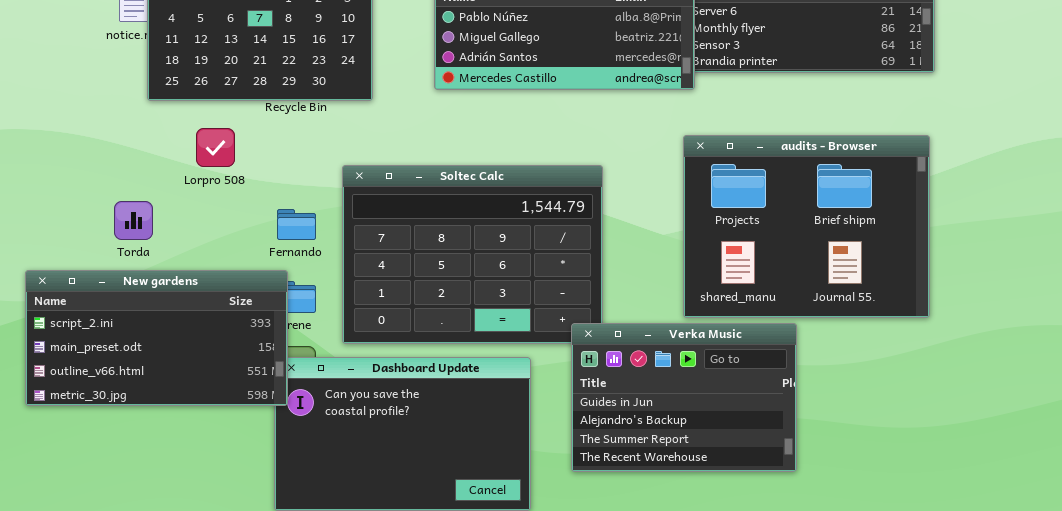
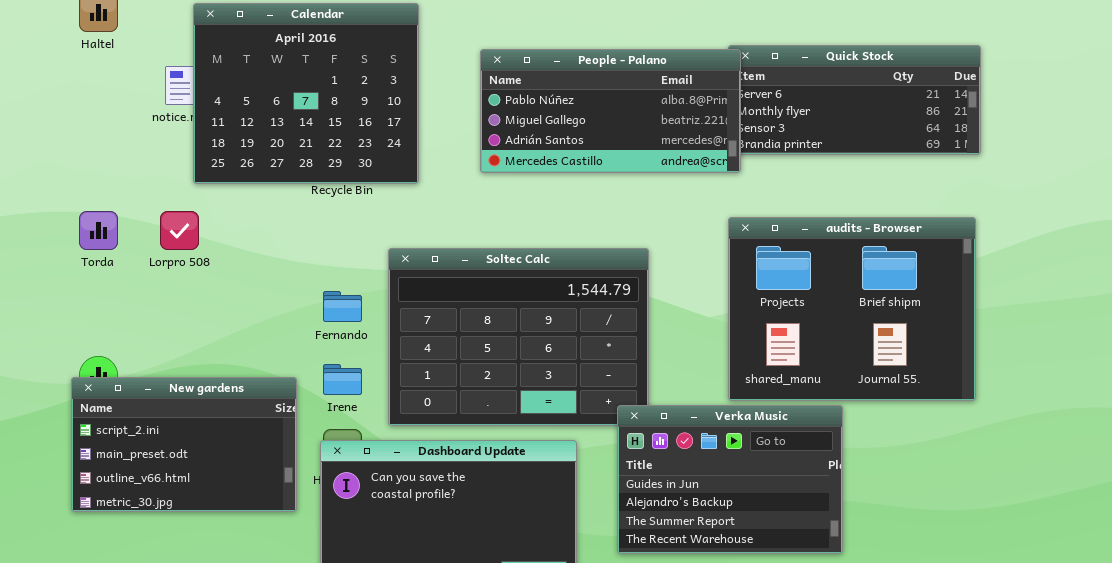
Lorpro 508: [196,128,235,167] -> [160,211,199,250], moved
Torda: [114,201,153,240] -> [79,211,118,250], moved
New gardens: [25,270,288,406] -> [71,377,297,512], moved, resized

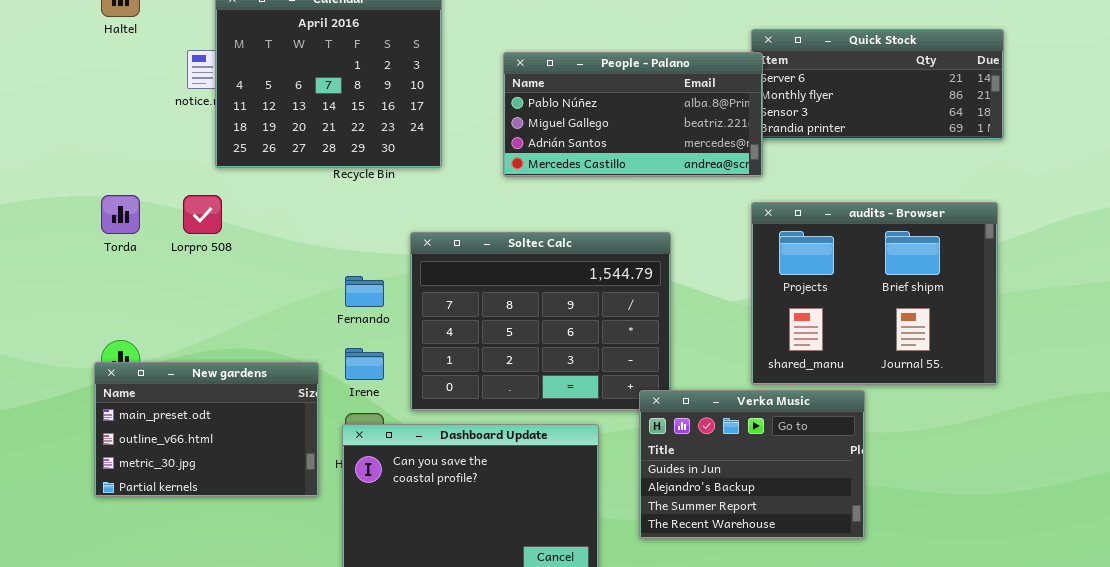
People - Palano: [480,49,741,173] -> [503,52,763,177], moved
New gardens: [71,377,297,512] -> [94,362,319,497], scrolled down 1 row

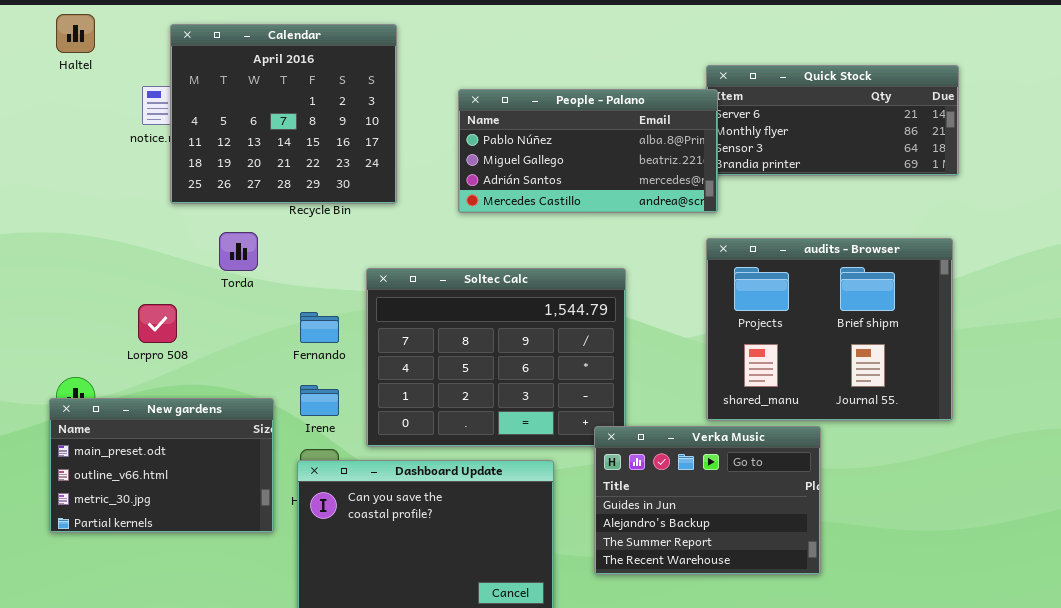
Torda: [101,195,140,234] -> [219,232,258,271], moved
Lorpro 508: [183,195,222,234] -> [138,304,177,343], moved

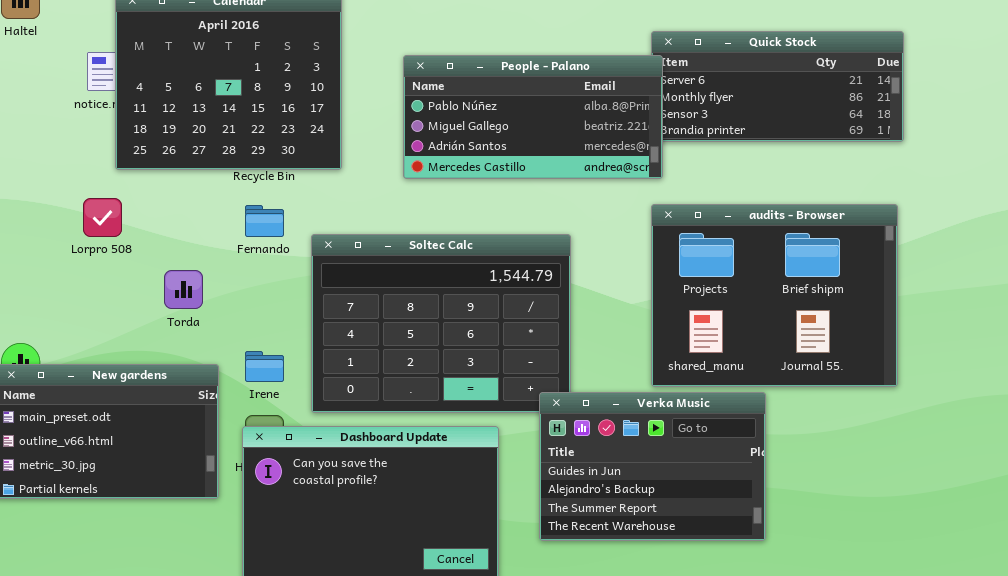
Torda: [219,232,258,271] -> [164,270,203,309], moved
Lorpro 508: [138,304,177,343] -> [83,198,122,237], moved
Fernando: [300,312,339,343] -> [245,205,284,237], moved

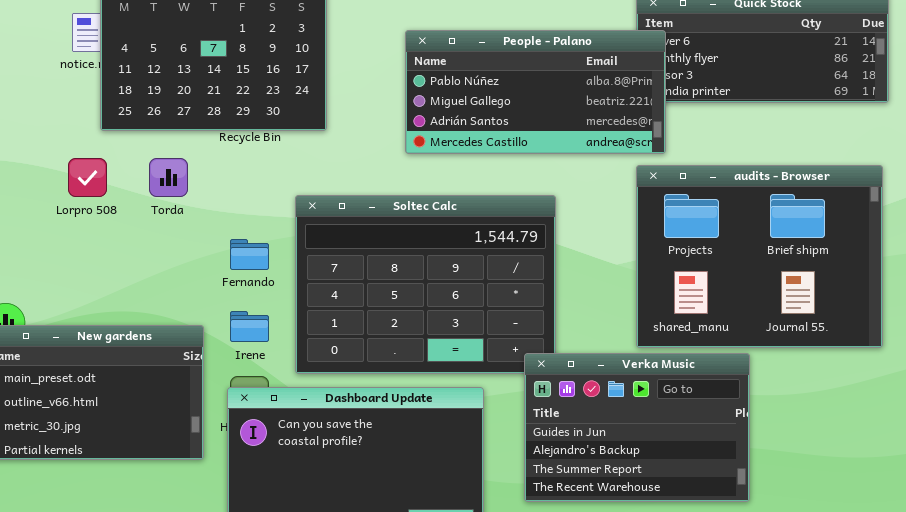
People - Palano: [403,55,663,179] -> [405,30,666,154], moved
Fernando: [245,205,284,237] -> [230,239,269,270], moved
Torda: [164,270,203,309] -> [149,158,188,197], moved

